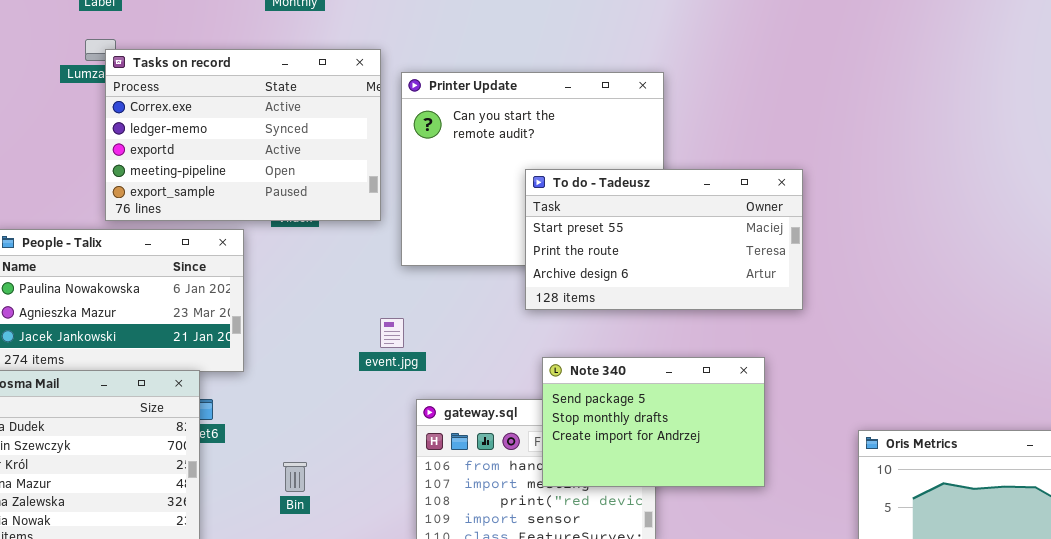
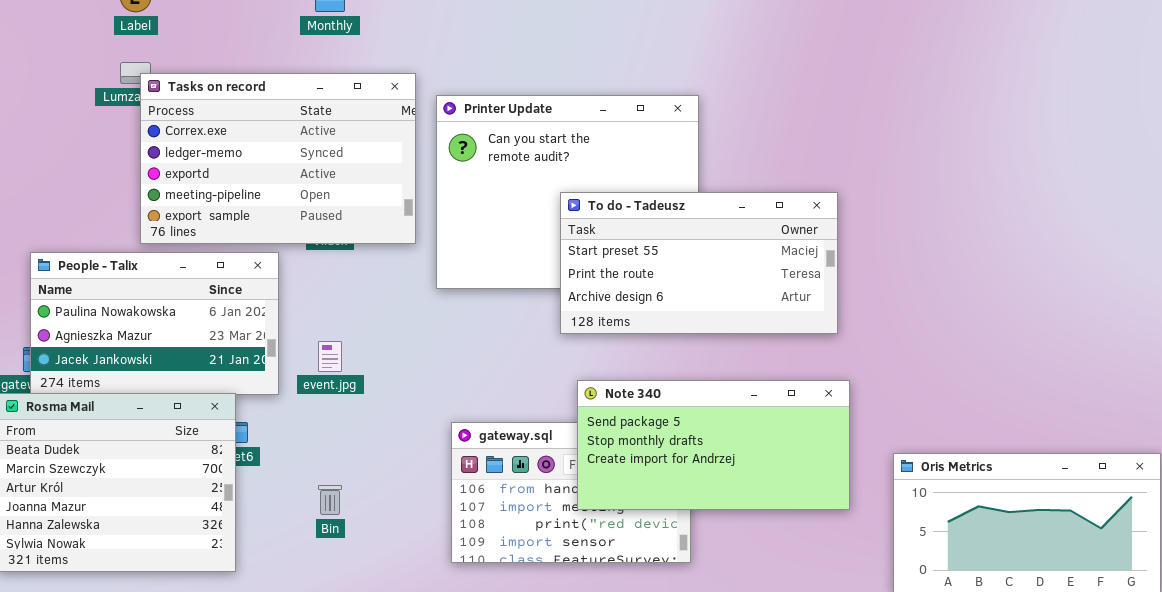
event.jpg: [380,318,404,348] -> [318,341,342,372], moved
Note 340: [542,357,765,487] -> [577,380,850,510], resized

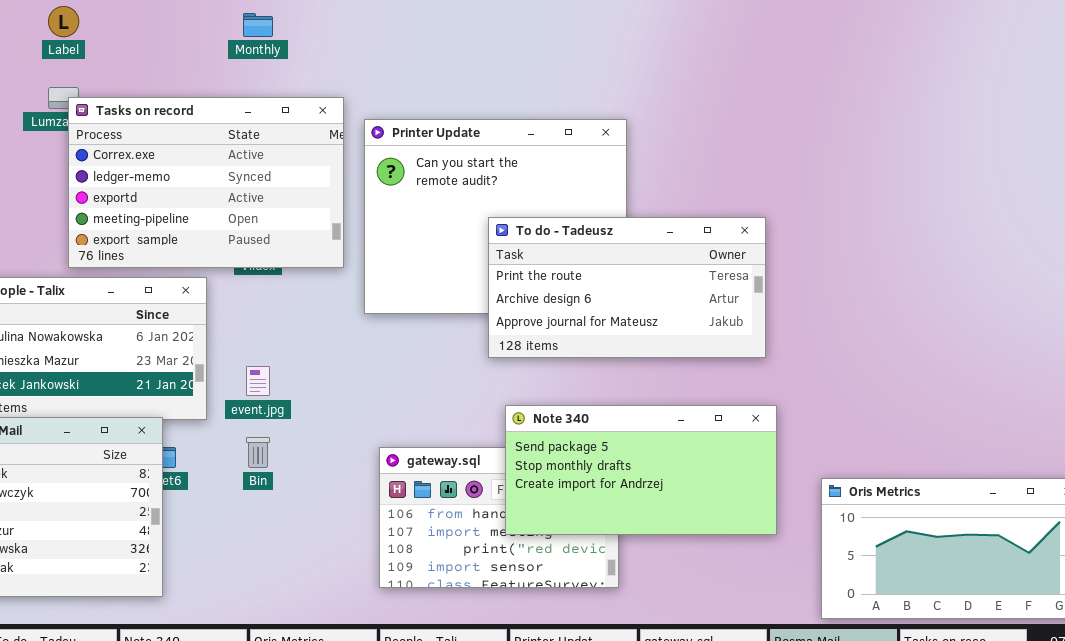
To do - Tadeusz: [560,192,838,334] -> [488,217,766,358], scrolled down 1 row
Bin: [318,485,342,515] -> [246,437,270,468], moved

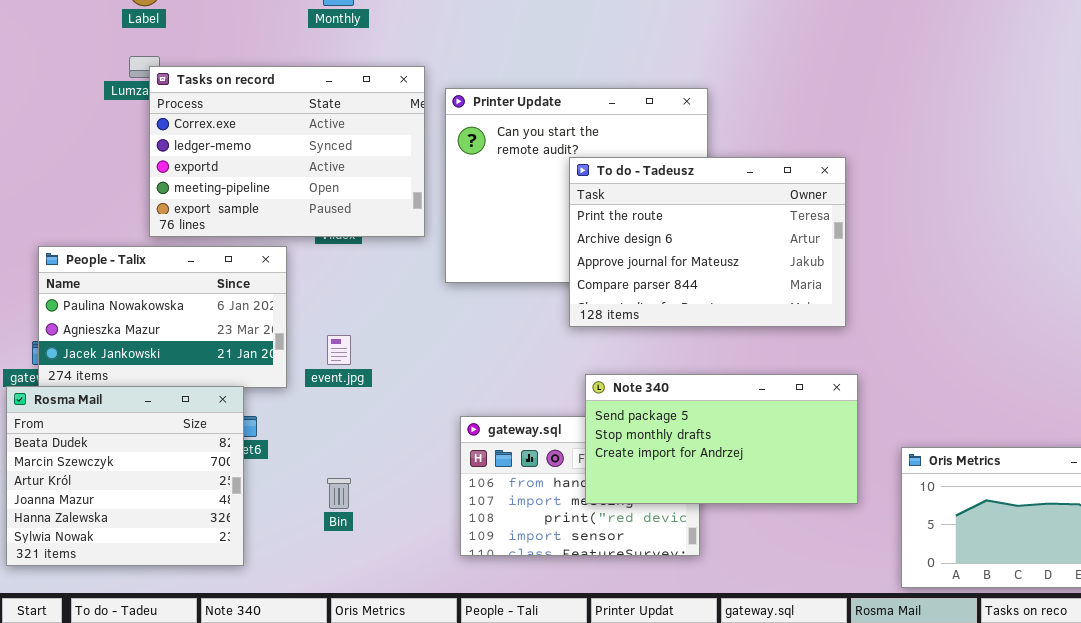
To do - Tadeusz: [488,217,766,358] -> [569,157,846,327], resized
Bin: [246,437,270,468] -> [327,478,351,509], moved

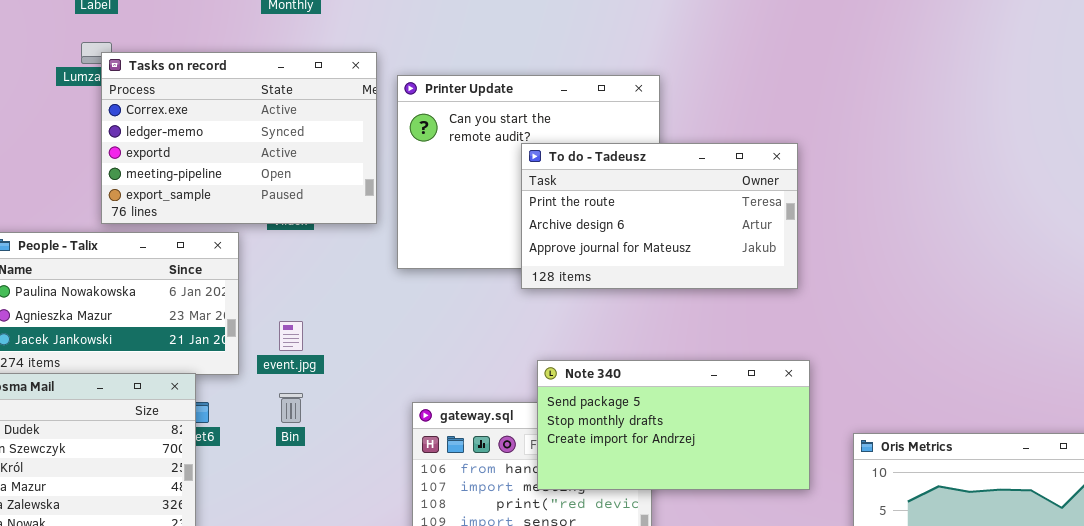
To do - Tadeusz: [569,157,846,327] -> [521,143,798,289], resized
Bin: [327,478,351,509] -> [279,393,303,423], moved

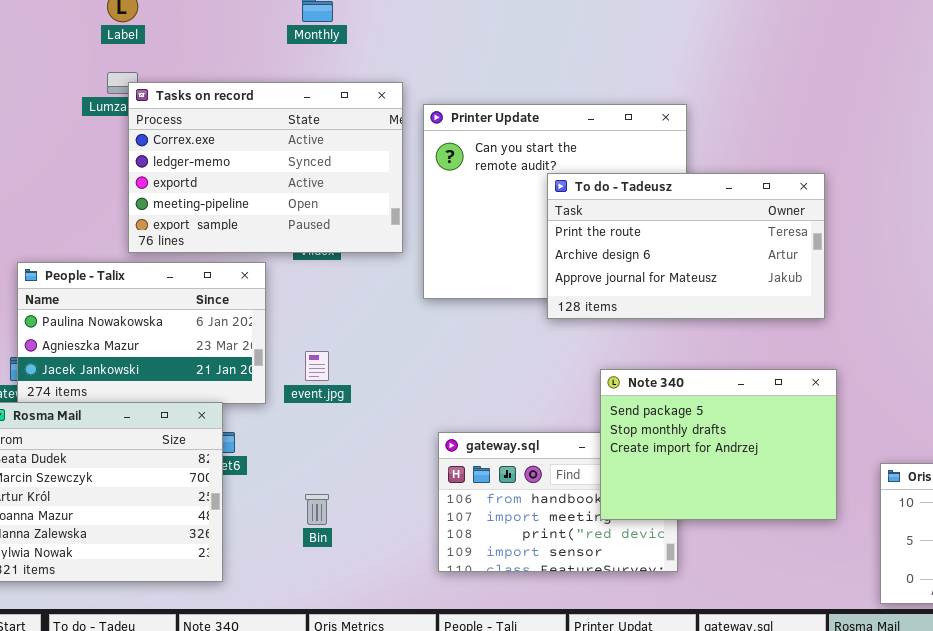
Note 340: [537,360,810,490] -> [600,369,837,520], resized
Bin: [279,393,303,423] -> [305,494,329,525], moved

